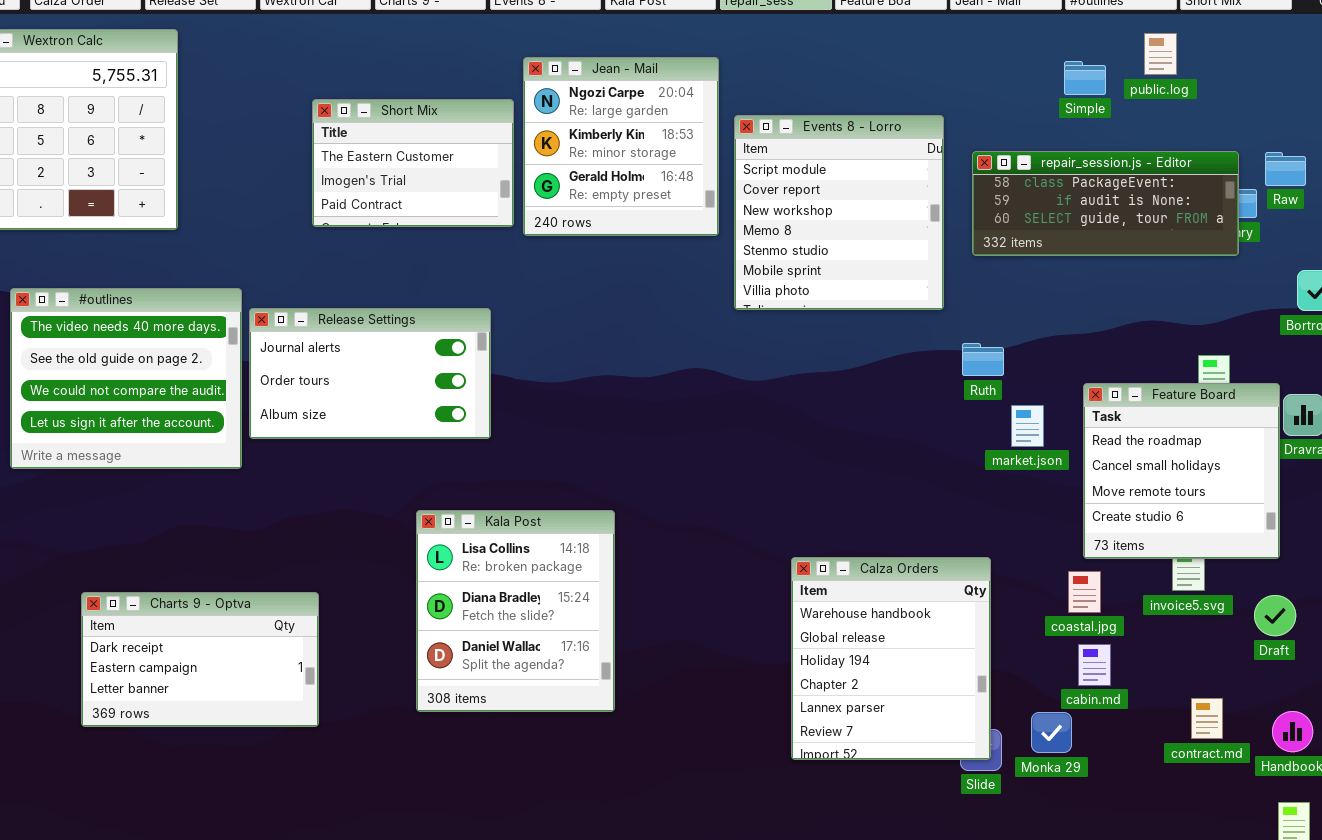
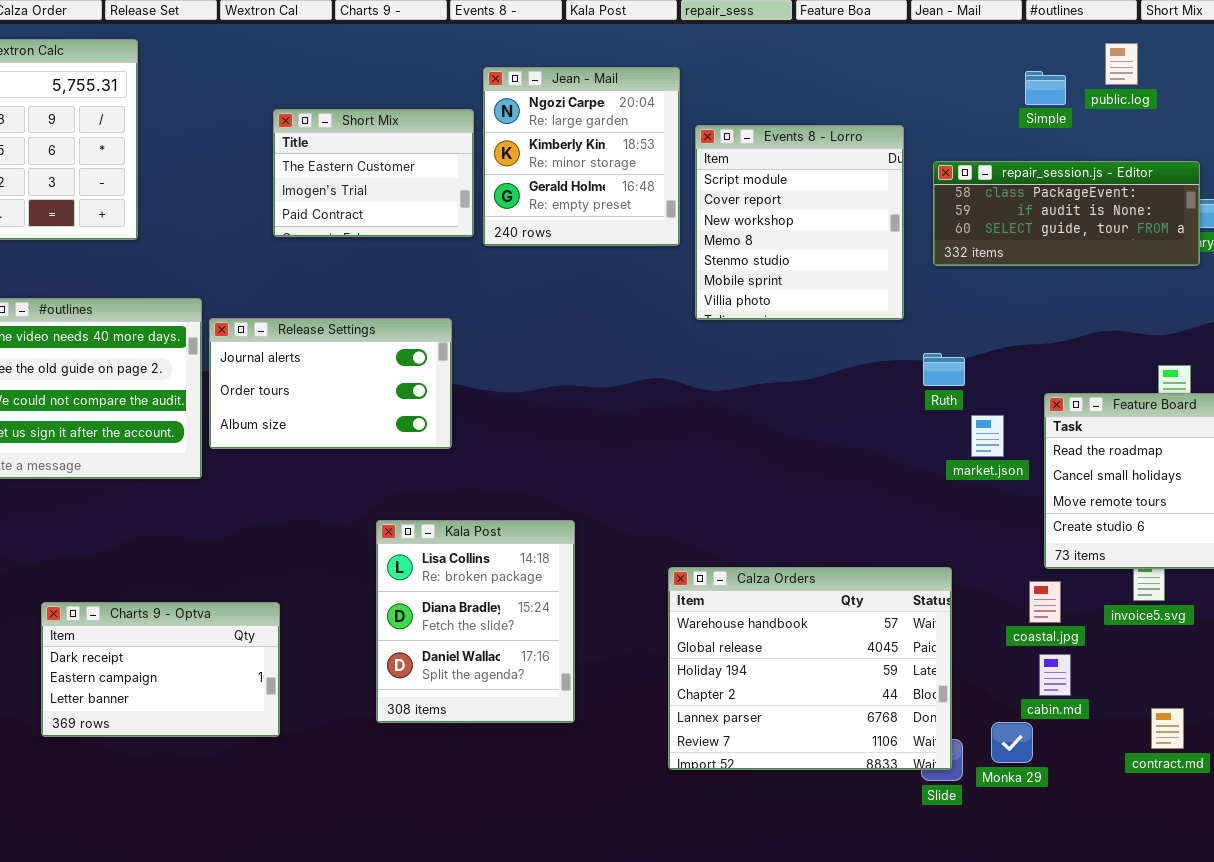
Calza Orders: [791,557,991,760] -> [668,567,952,770], resized

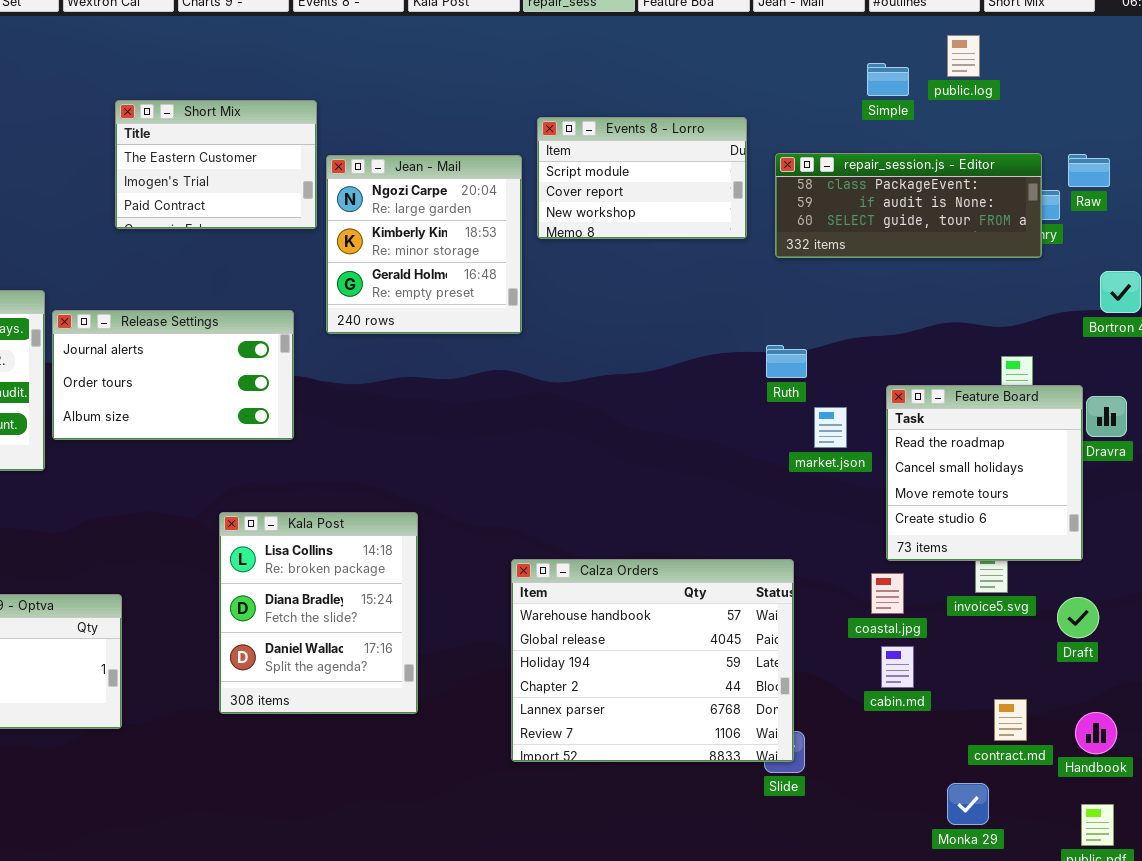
Jean - Mail: [483,67,680,246] -> [326,155,522,334], moved
Events 8 - Lorro: [695,125,904,320] -> [537,117,747,239], resized
Monka 29: [991,722,1033,763] -> [947,783,989,825], moved

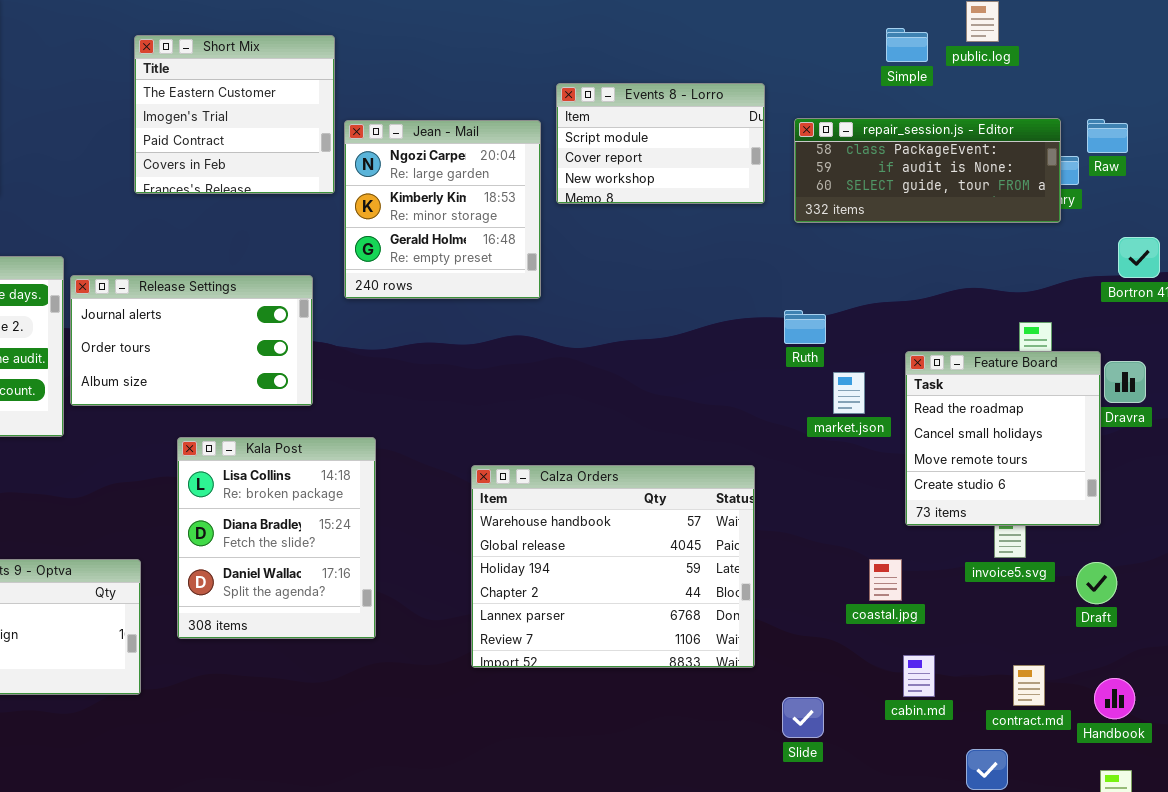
Short Mix: [115,100,317,229] -> [134,35,335,194], resized
Kala Post: [219,512,418,714] -> [177,437,376,639], moved
Calza Orders: [511,559,794,762] -> [471,465,755,668], moved
coastal.jpg: [871,573,904,614] -> [869,559,902,601], moved
cabin.md: [881,646,914,688] -> [903,655,935,697], moved

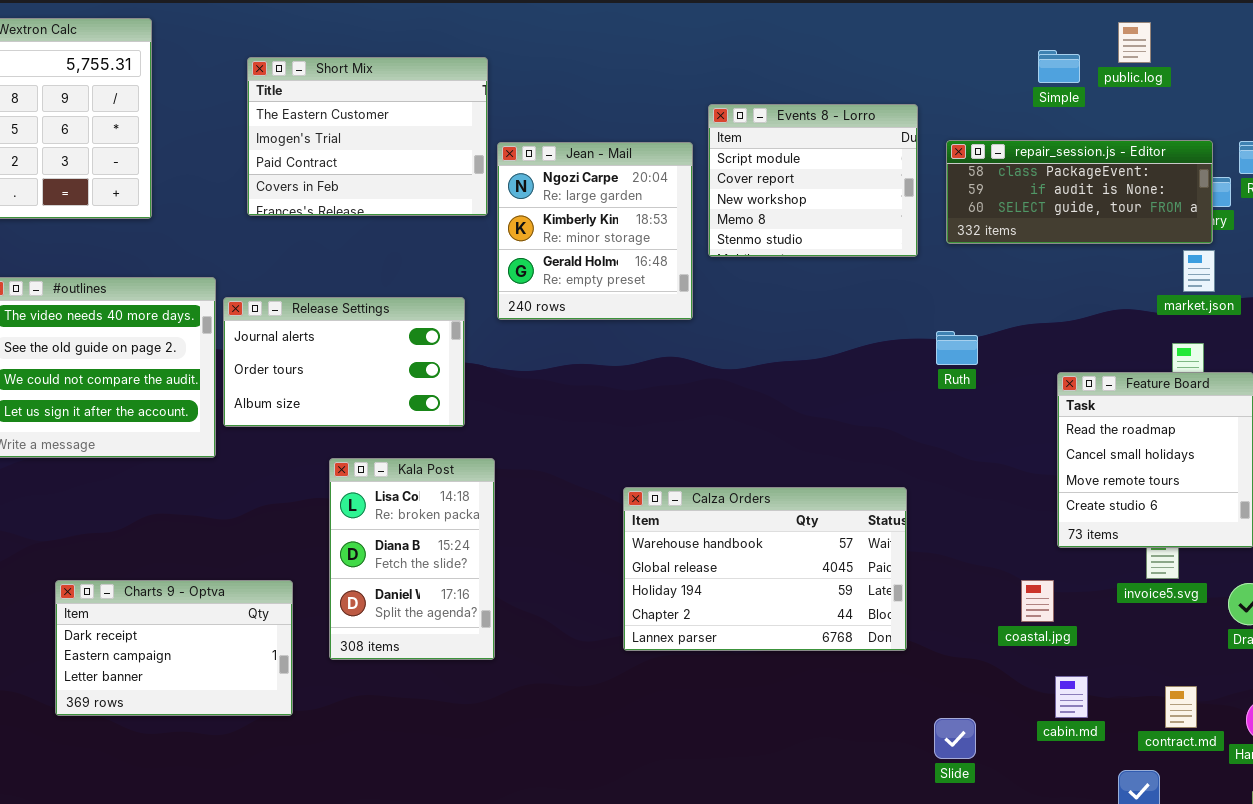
Short Mix: [134,35,335,194] -> [247,57,488,216], resized
Events 8 - Lorro: [556,83,765,204] -> [708,104,918,257], resized
market.json: [833,372,865,414] -> [1183,250,1215,292], moved
Kala Post: [177,437,376,639] -> [329,458,495,660], resized
Calza Orders: [471,465,755,668] -> [623,487,907,651], resized

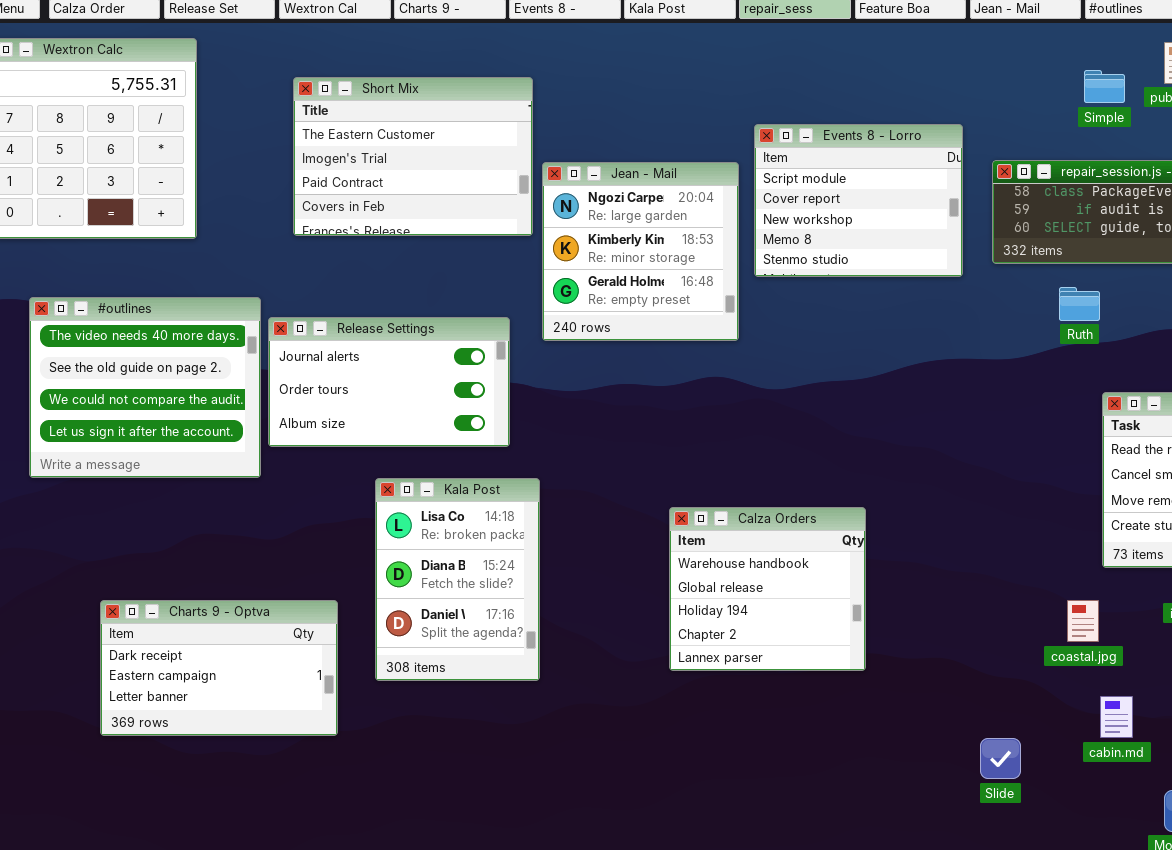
Ruth: [936,331,978,365] -> [1059,287,1100,321], moved
Calza Orders: [623,487,907,651] -> [669,507,866,671], resized

